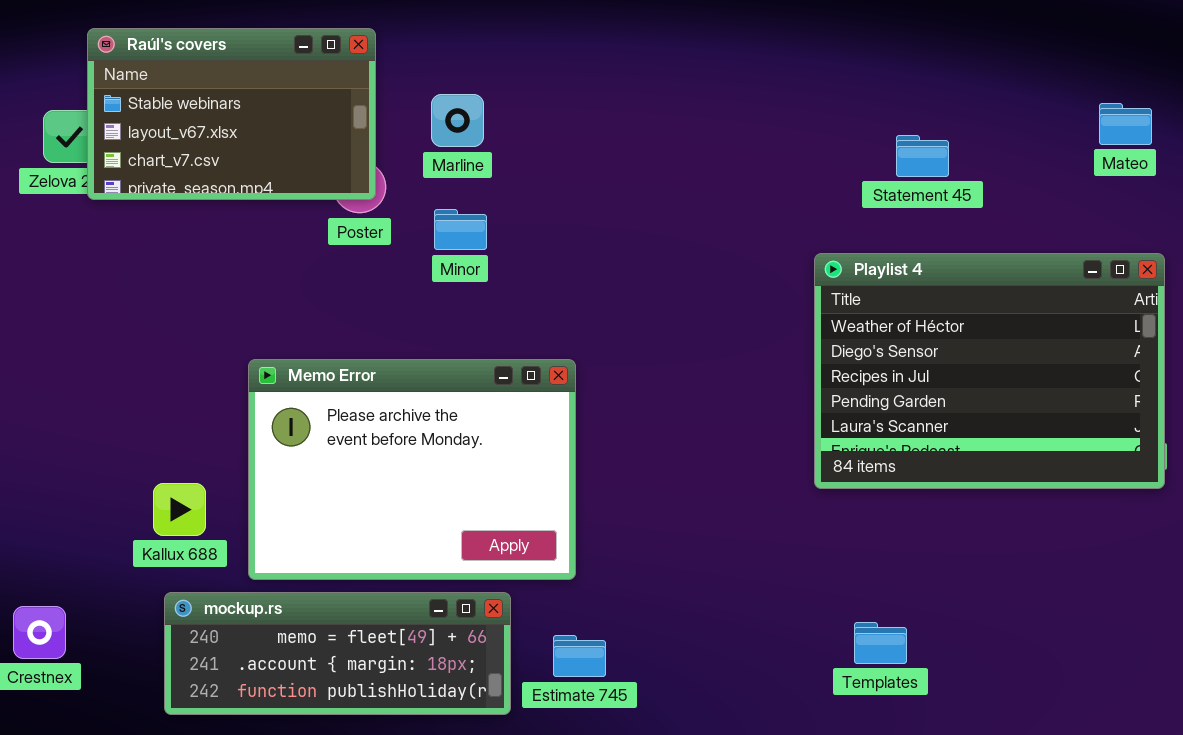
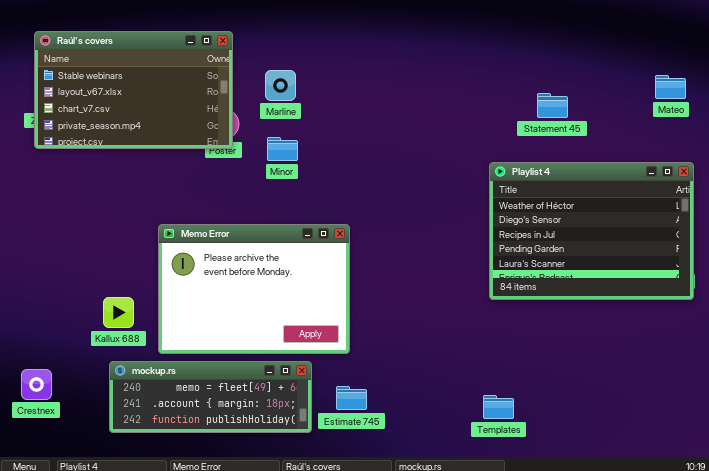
Raúl's covers: [87,28,376,200] -> [34,31,233,149], resized
Templates: [854,622,907,664] -> [483,395,514,419], moved

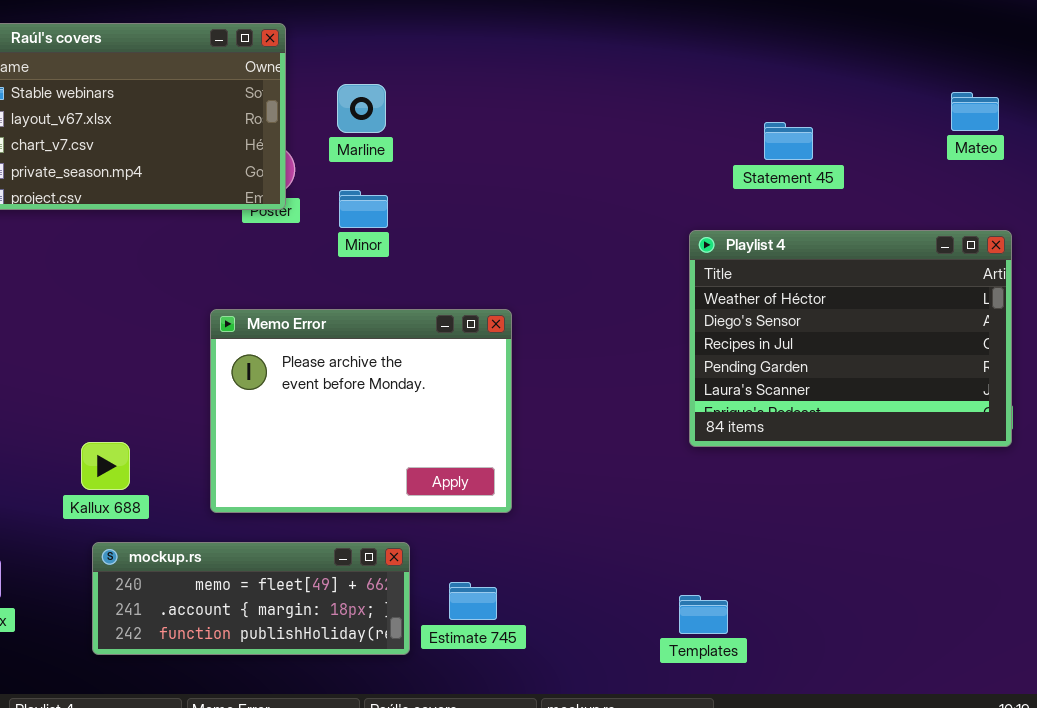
Memo Error: [158,224,350,354] -> [210,309,512,513], moved

